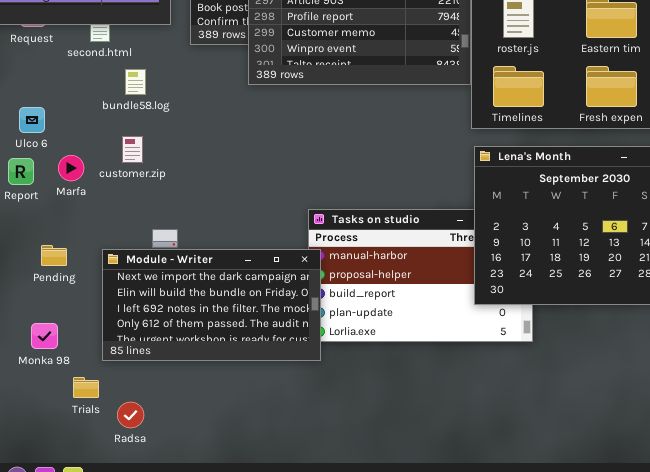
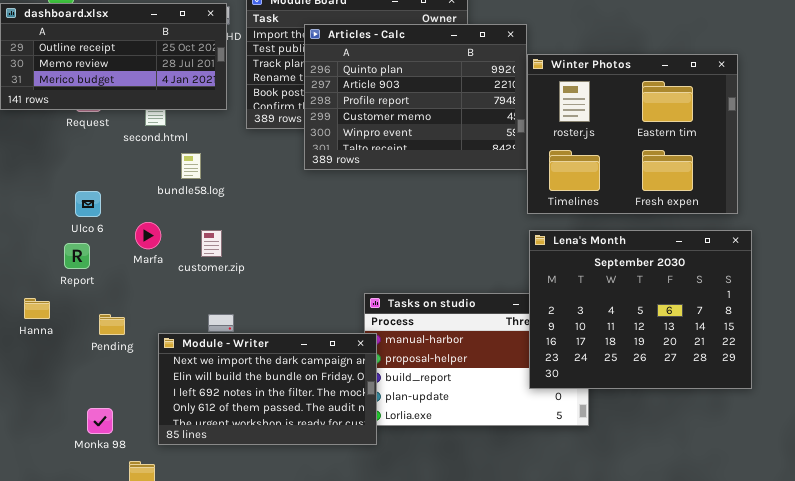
customer.zip: [122,136,143,163] -> [201,230,222,257], moved
Marfa: [58,155,84,181] -> [135,222,161,249], moved
Pending: [41,245,67,266] -> [99,314,125,335], moved

